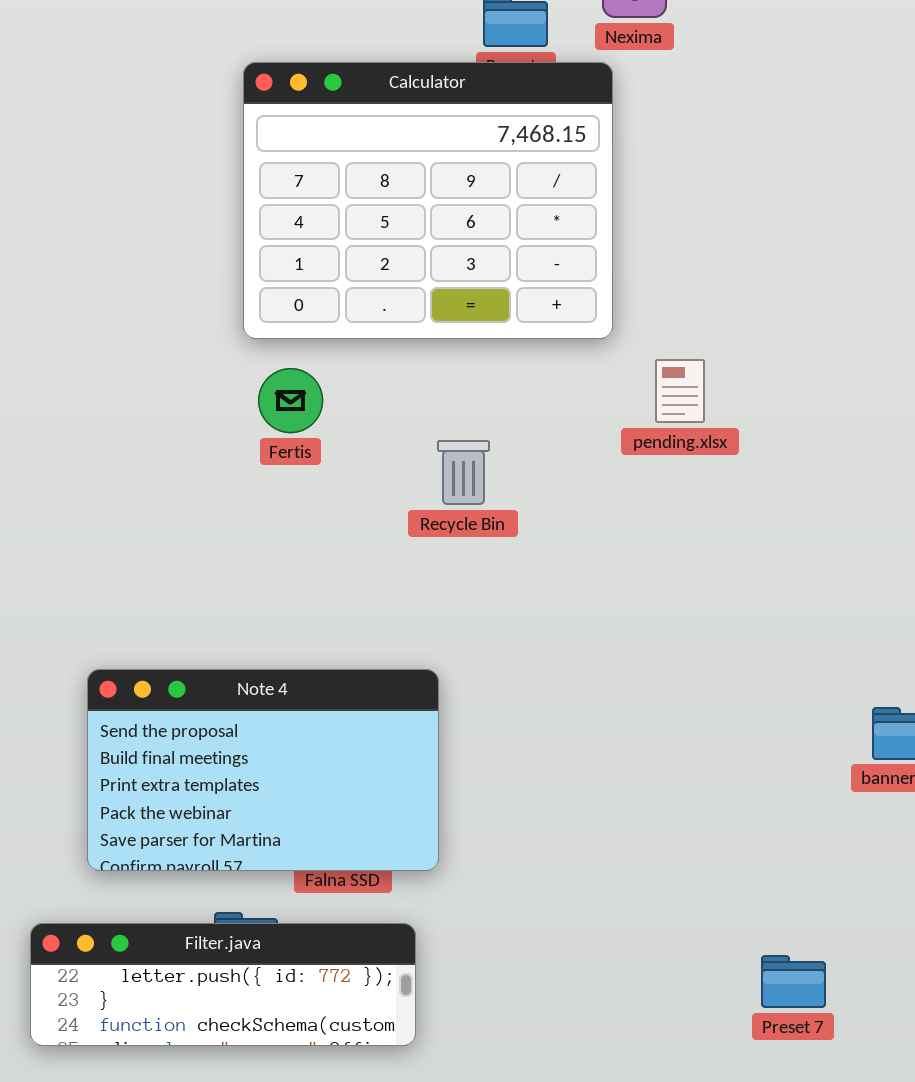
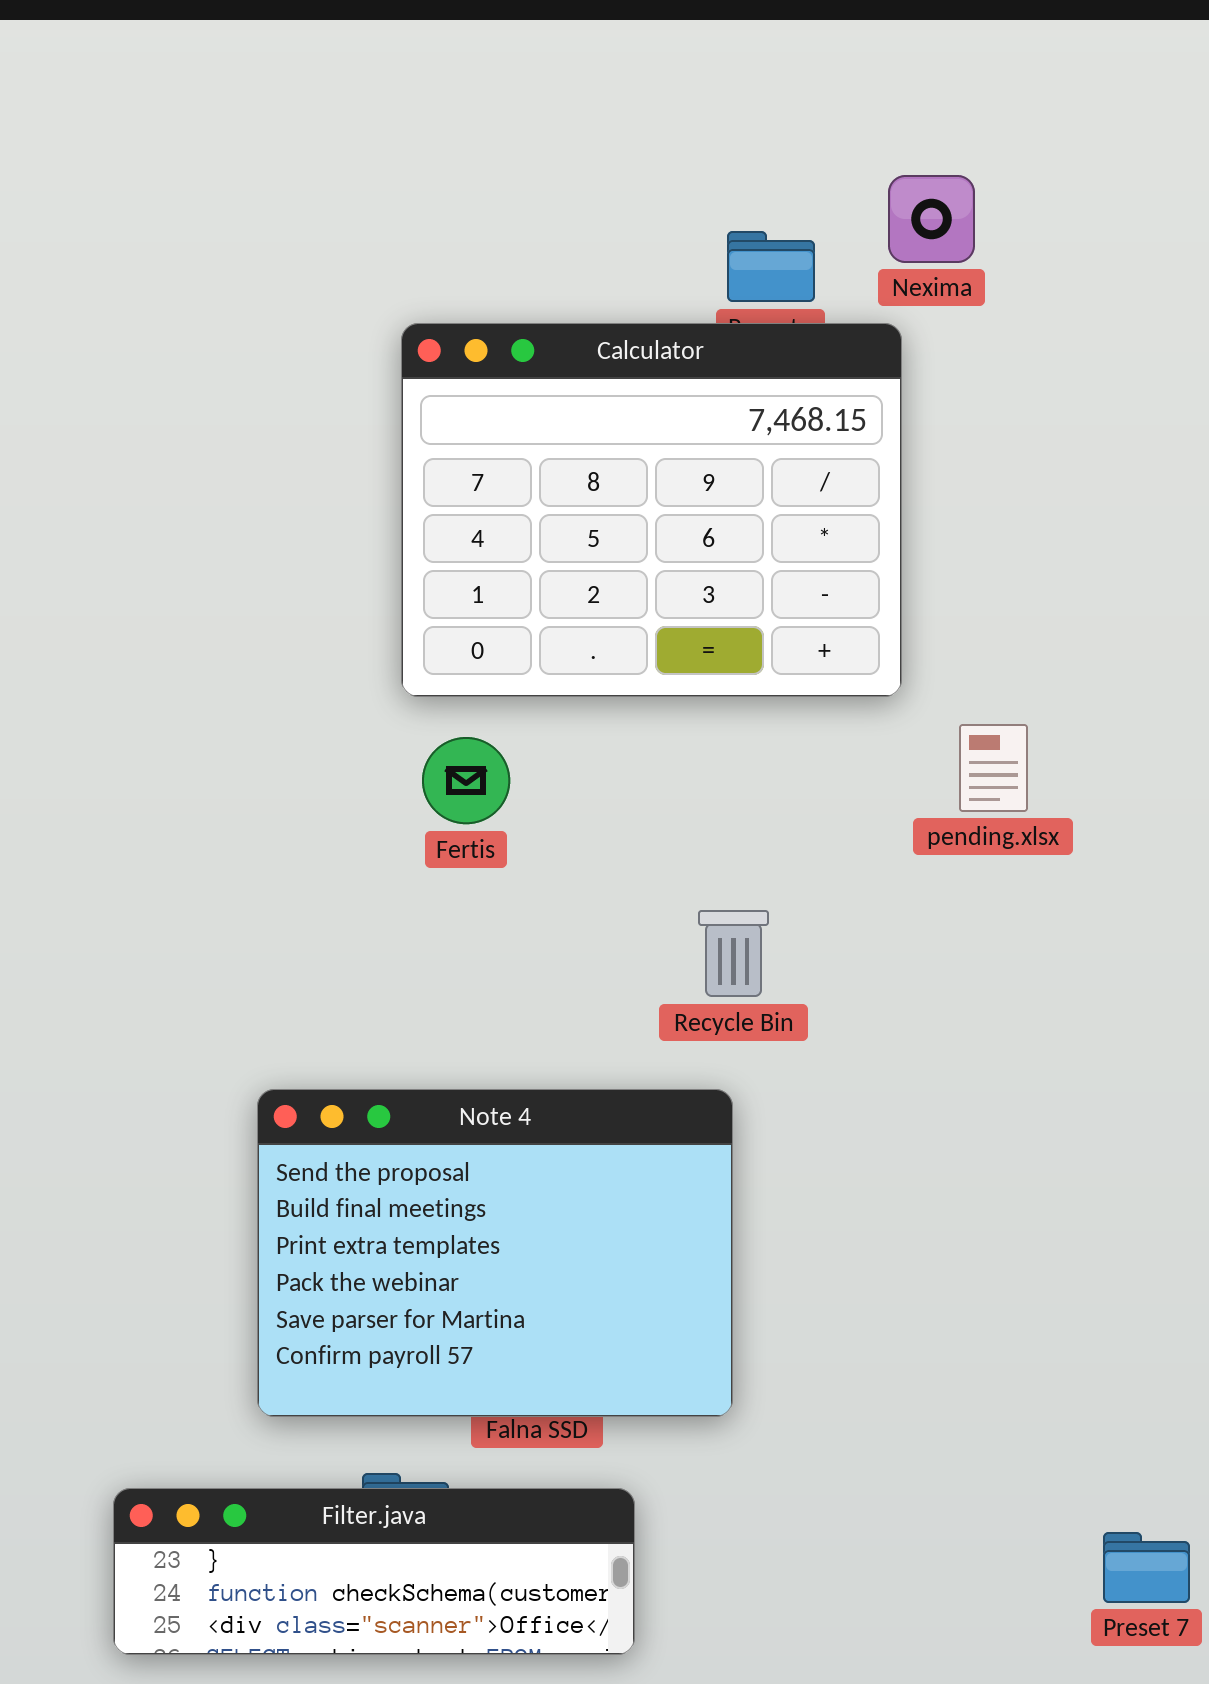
Recycle Bin: [437,440,490,505] -> [698,910,769,997], moved
Note 4: [87,669,439,871] -> [257,1089,733,1417], moved, resized
Filter.java: [30,923,416,1046] -> [113,1488,635,1655], scrolled down 1 row

